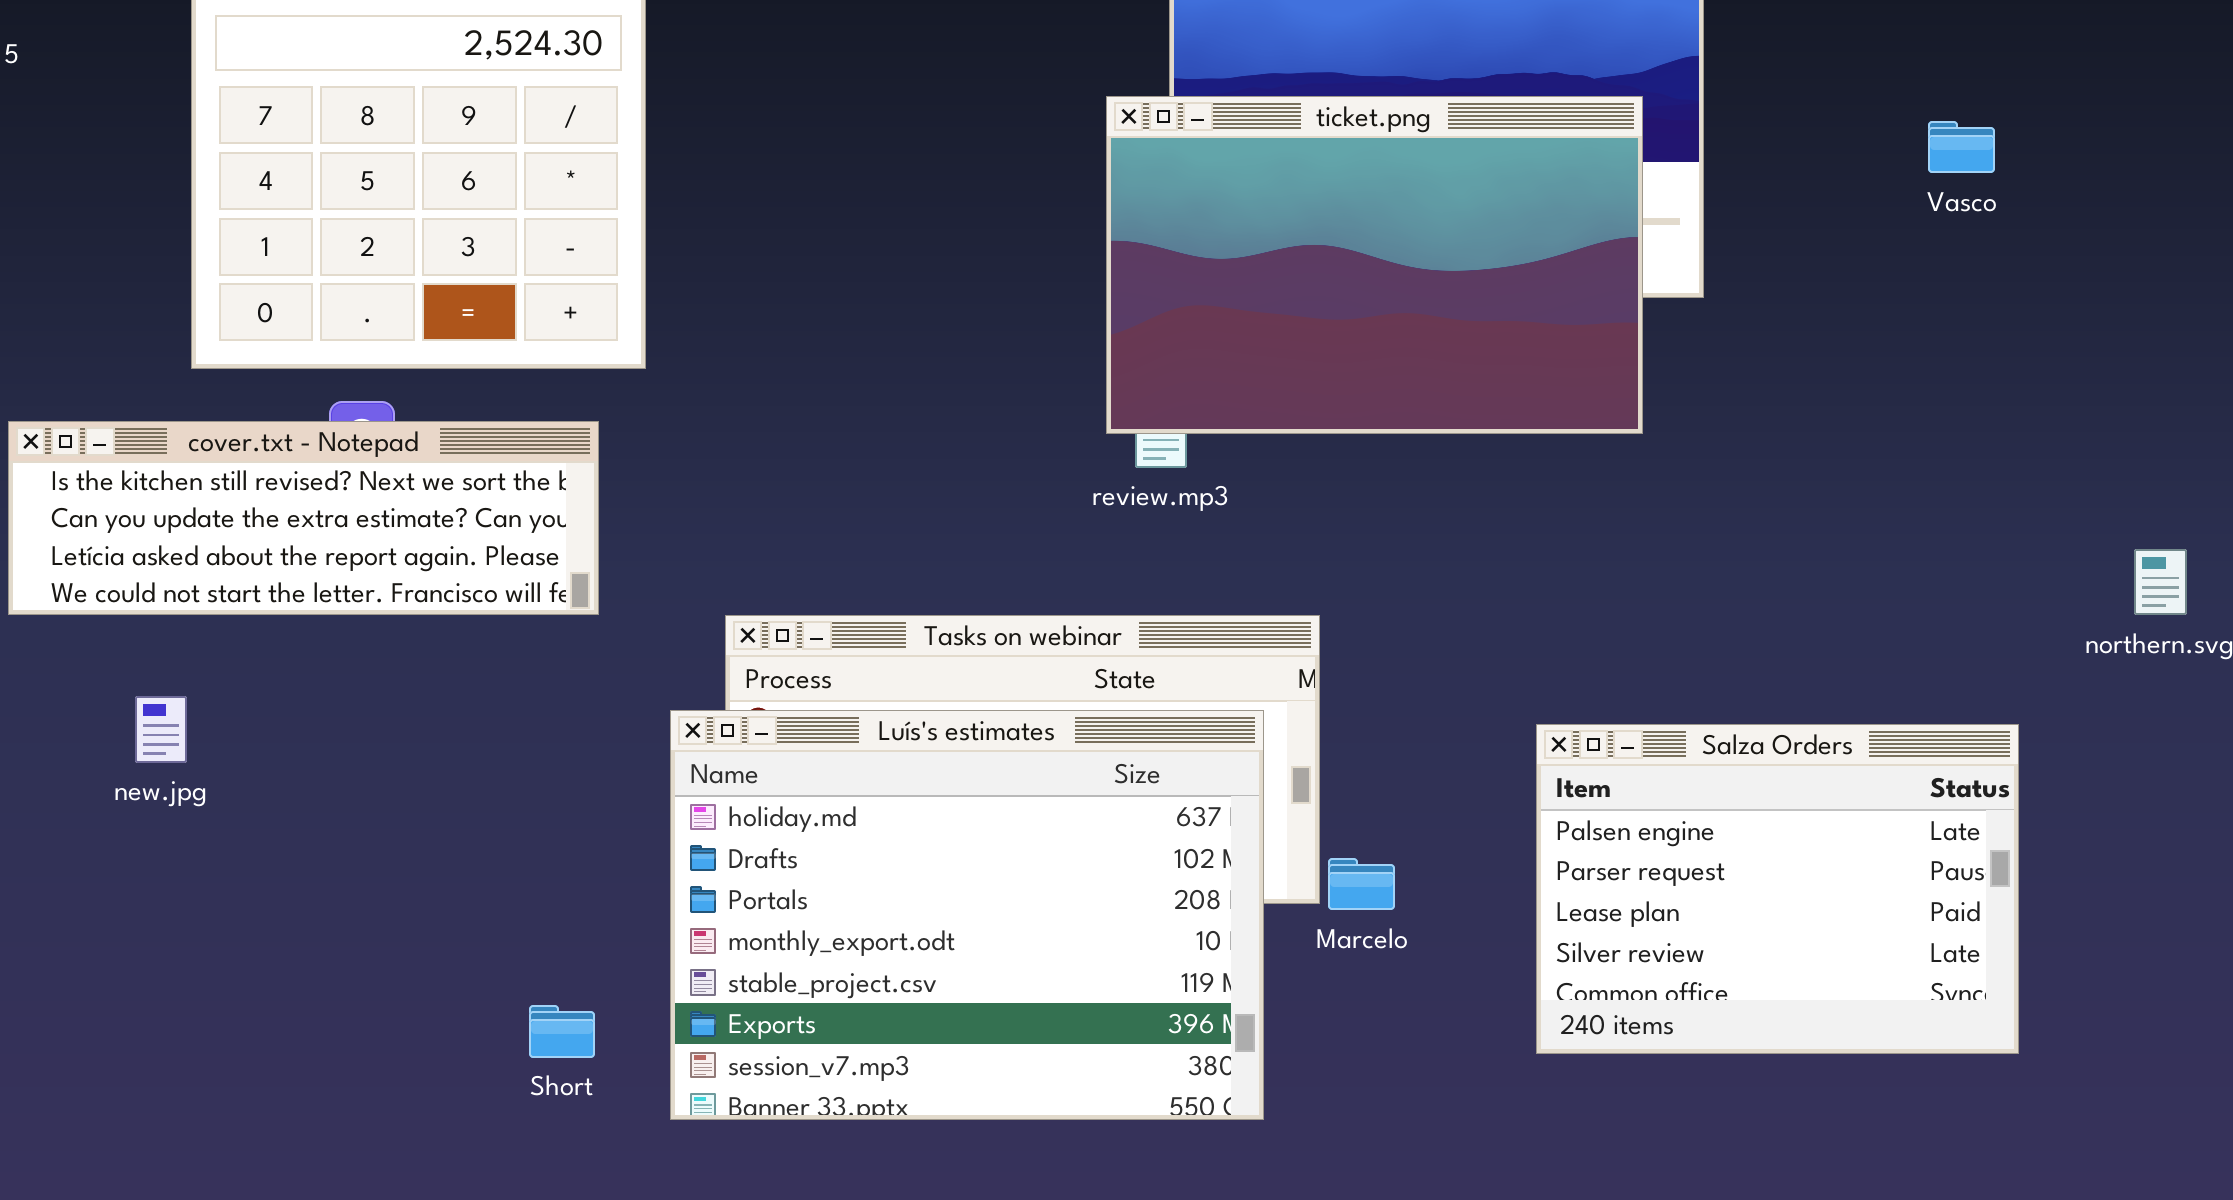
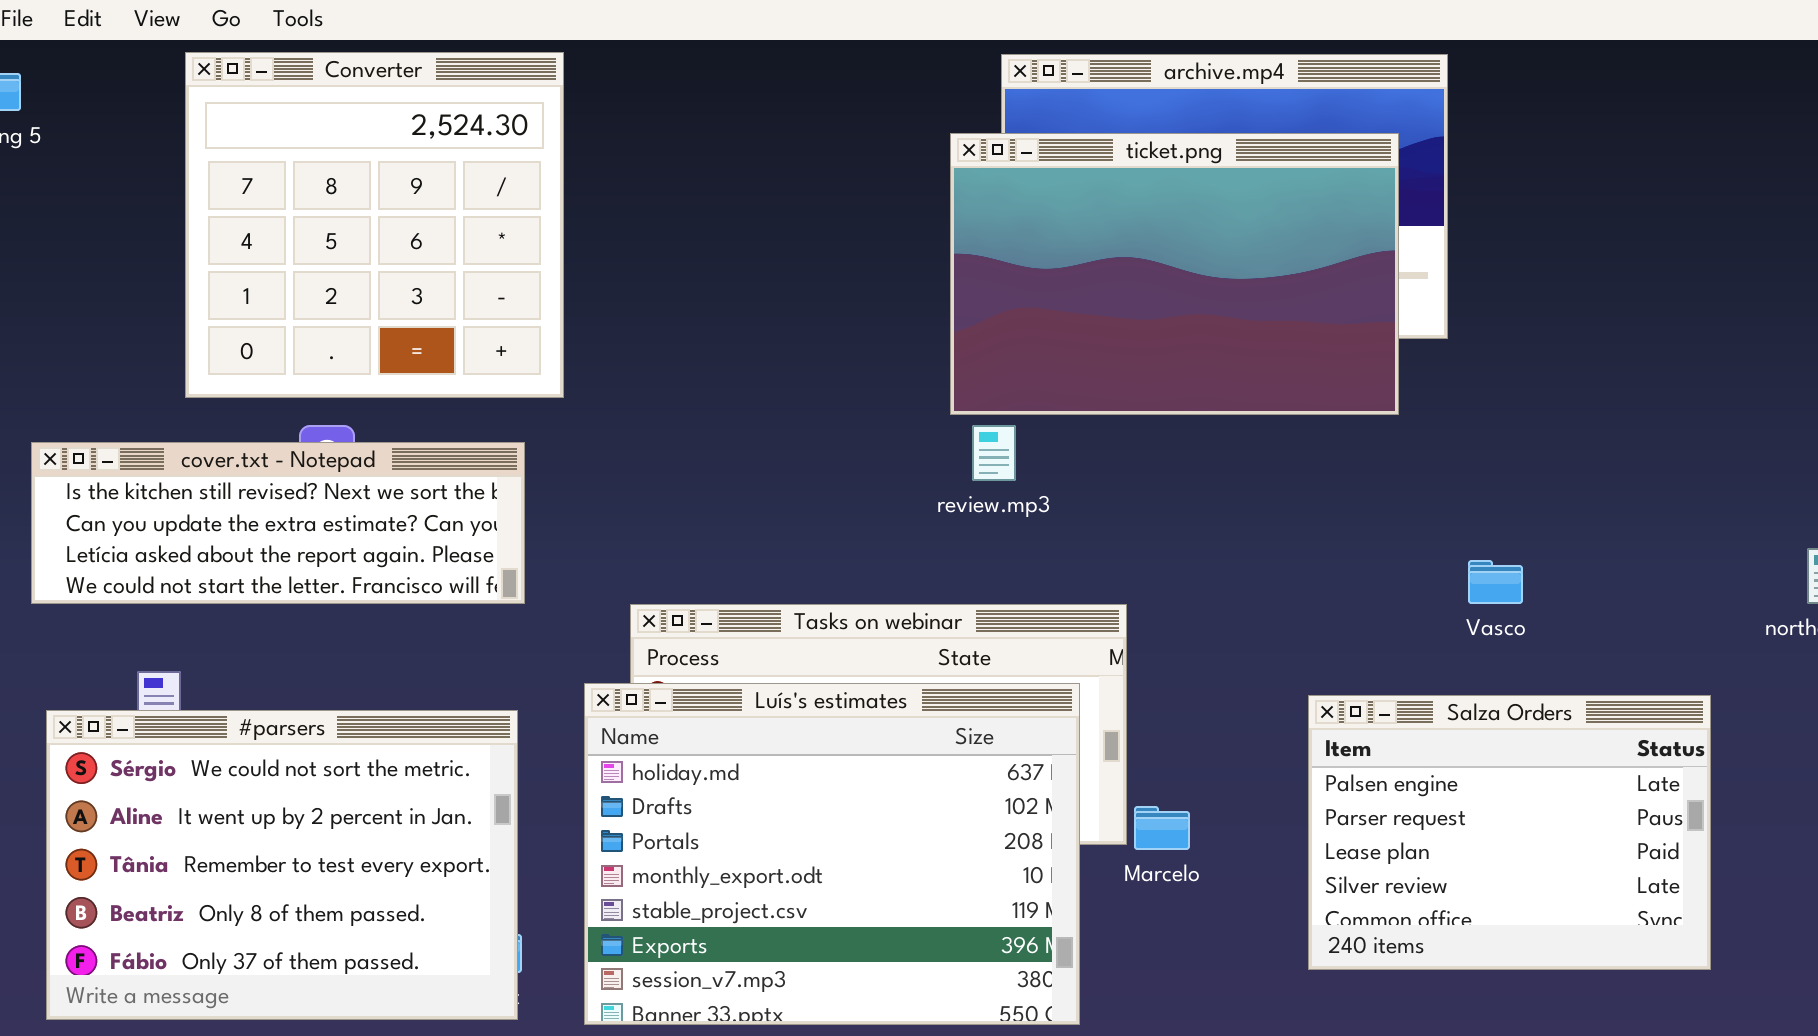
ticket.png: [1106,96,1643,434] -> [950,133,1399,415], moved
Vasco: [1928,121,1995,173] -> [1468,560,1523,604], moved
#parsers: none -> [46,710,518,1020], opened

